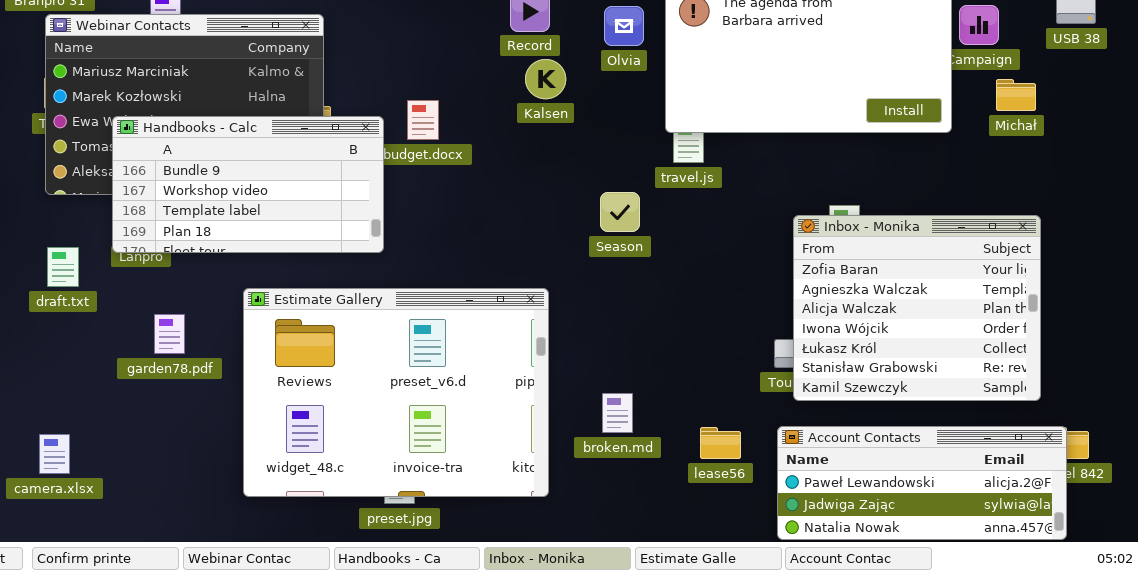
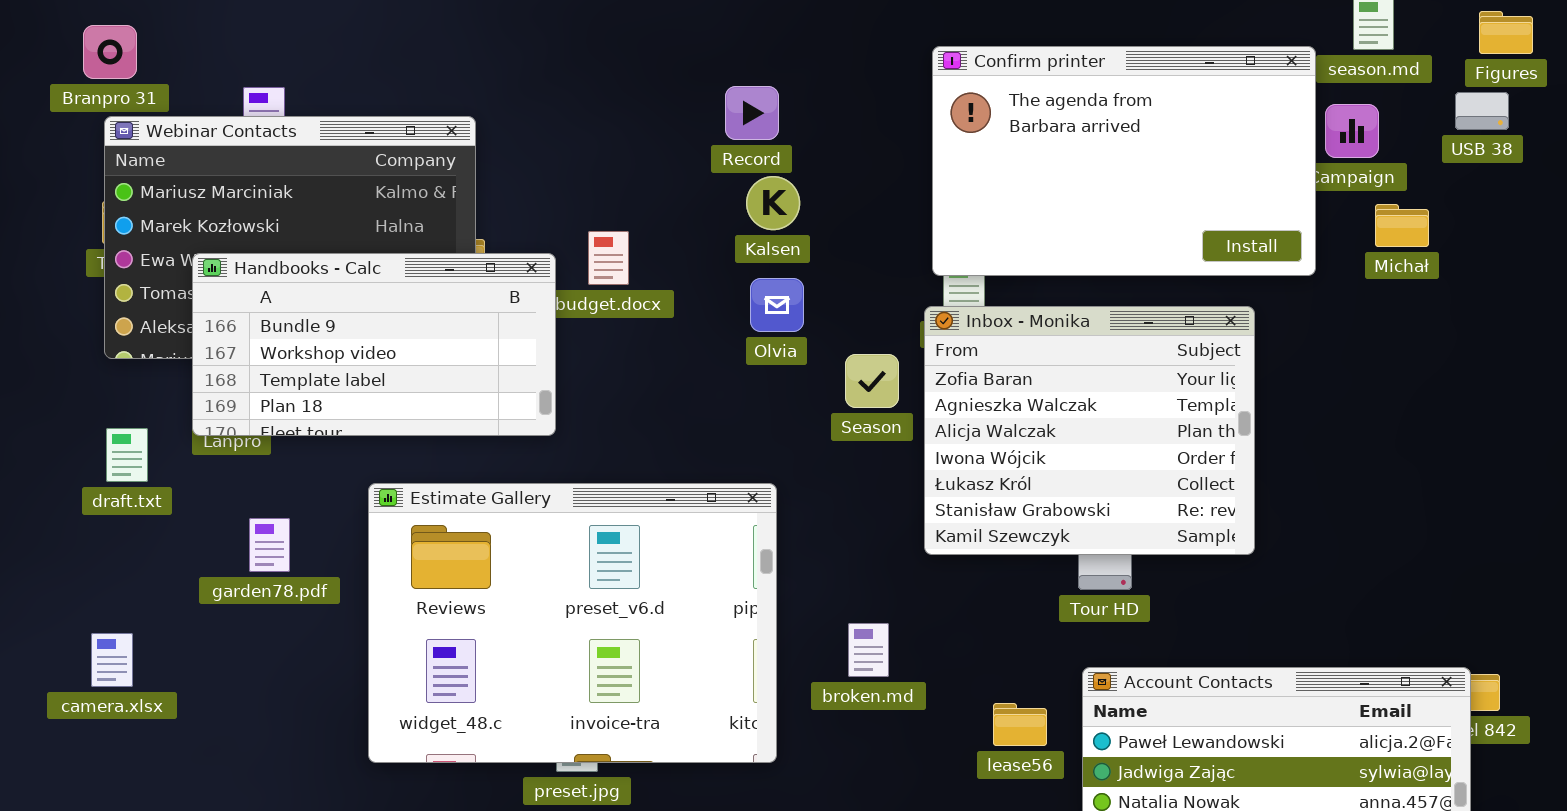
Olvia: [604,6,644,46] -> [750,278,804,332], moved
Inbox - Monika: [793,215,1041,401] -> [924,306,1255,555], moved
lease56: [700,427,741,459] -> [993,703,1047,746], moved
camera.xlsx: [39,434,70,474] -> [91,633,133,687], moved

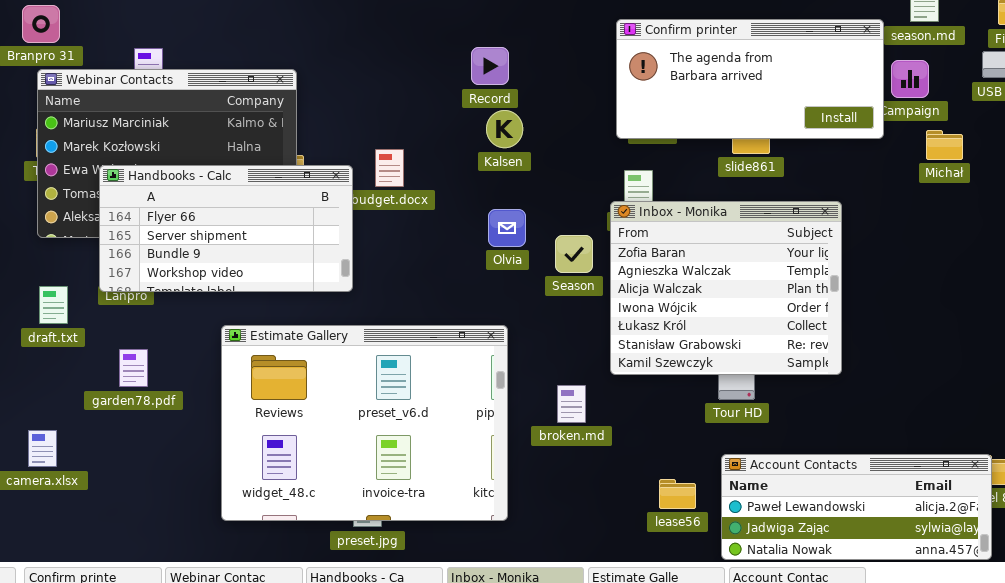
Confirm printer: [932,46,1316,276] -> [616,19,884,139], resized
Handbooks - Calc: [192,253,556,436] -> [99,165,353,292], scrolled up 2 rows
Olvia: [750,278,804,332] -> [488,209,526,247], moved
garden78.pdf: [249,518,290,572] -> [119,349,148,387], moved
broken.md: [848,623,889,677] -> [557,385,586,423], moved

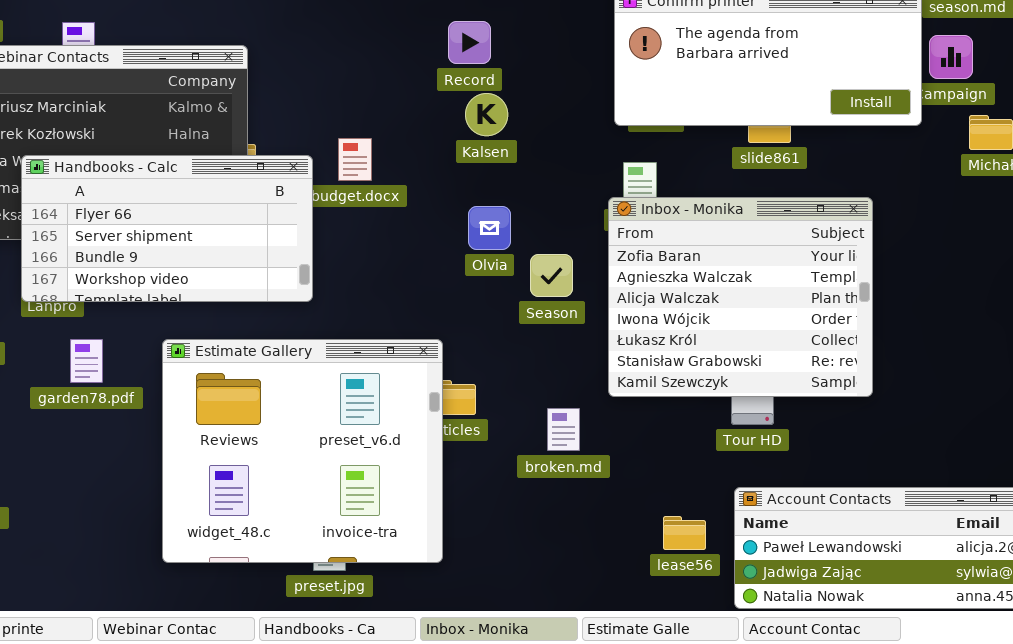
Season: [555,235,593,273] -> [530,254,573,297], moved
Estimate Gallery: [221,325,508,521] -> [162,339,443,563], resized
garden78.pdf: [119,349,148,387] -> [70,339,103,383], moved

